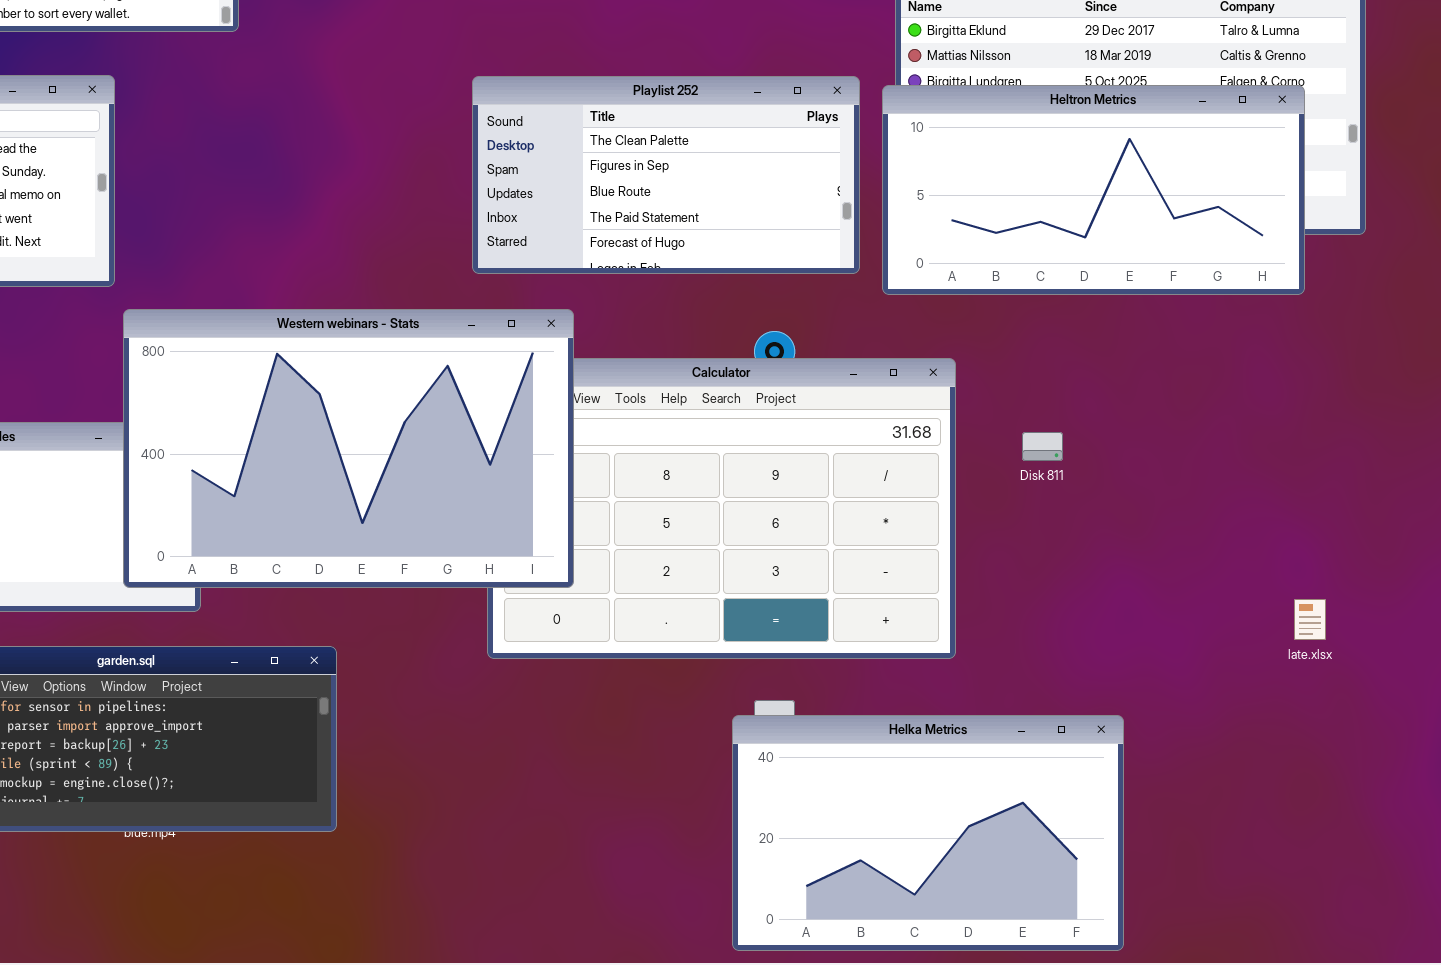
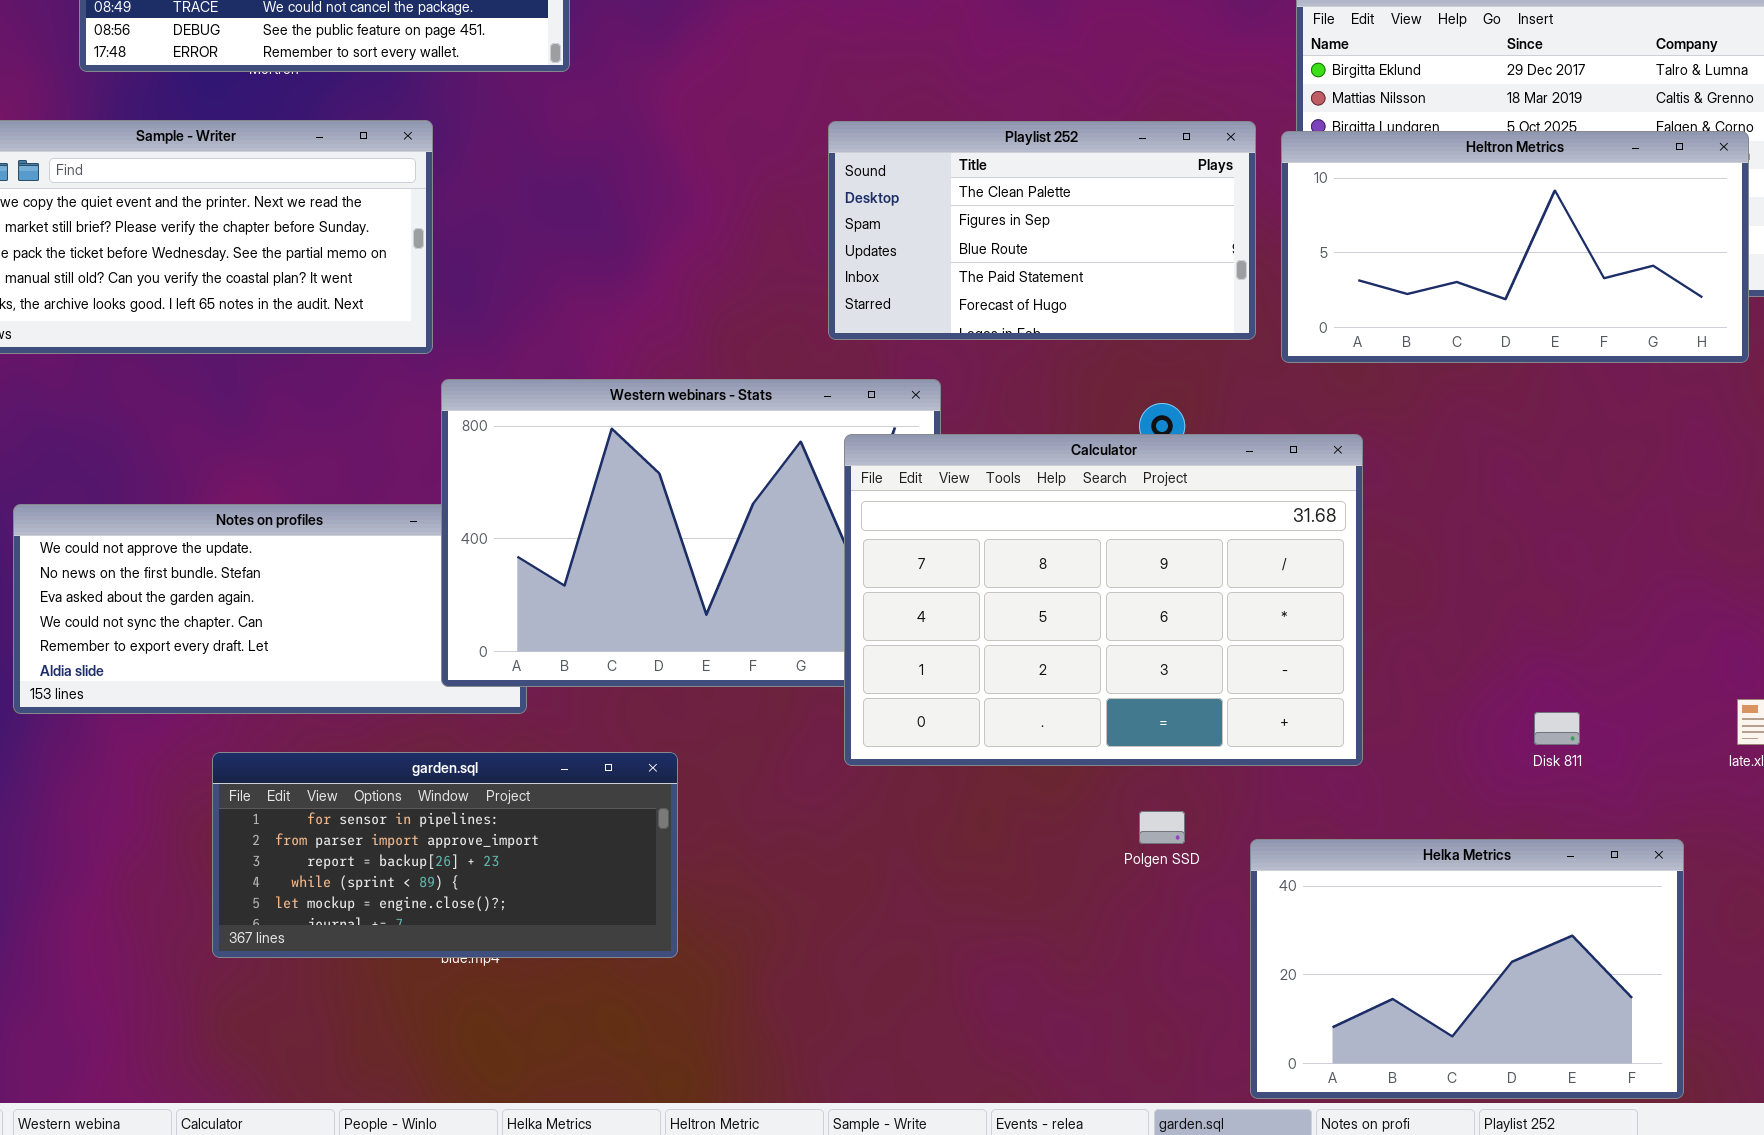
Calculator: [487,358,956,659] -> [844,434,1363,766], raised
Disk 811: [1022,432,1063,461] -> [1534,712,1580,745], moved
Helka Metrics: [732,715,1124,951] -> [1250,839,1684,1099], moved

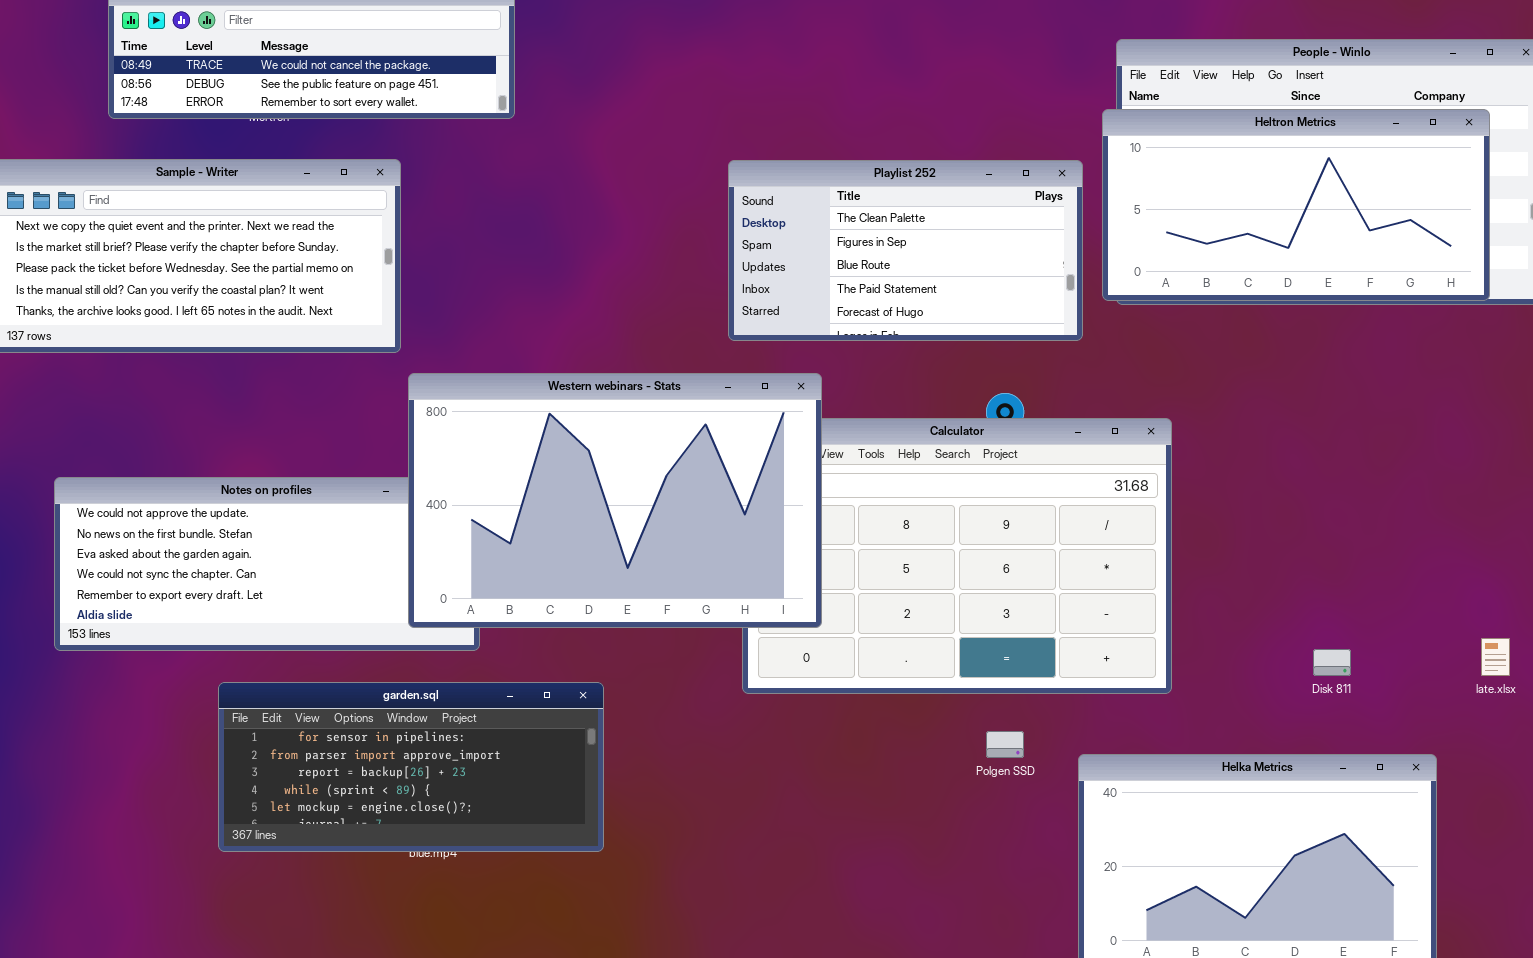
Heltron Metrics: [1281,131,1749,363] -> [1102,109,1490,301], moved
Western webinars - Stats: [441,379,941,687] -> [408,373,822,628], raised

